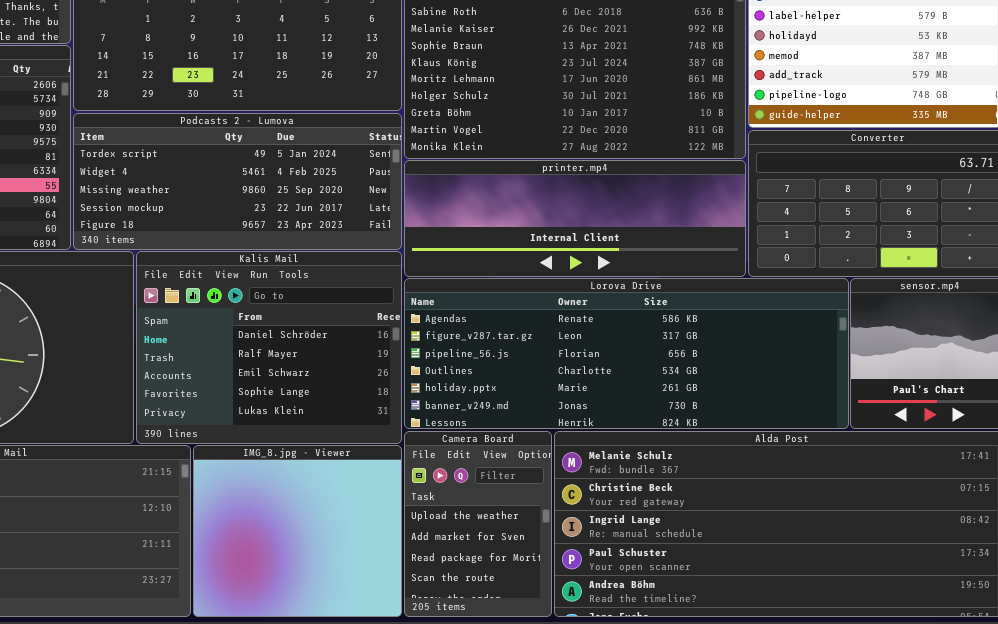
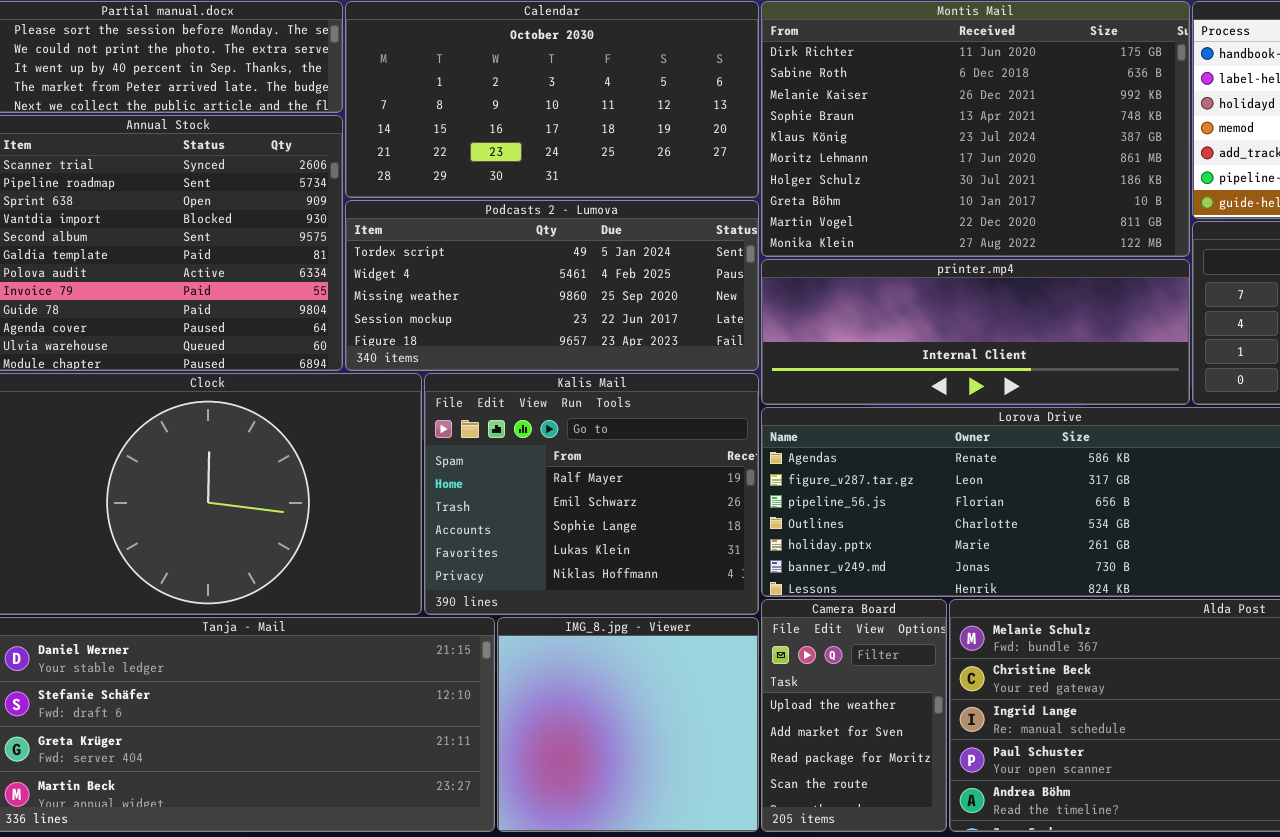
Kalis Mail: [136,251,402,444] -> [424,373,759,615], scrolled down 1 row

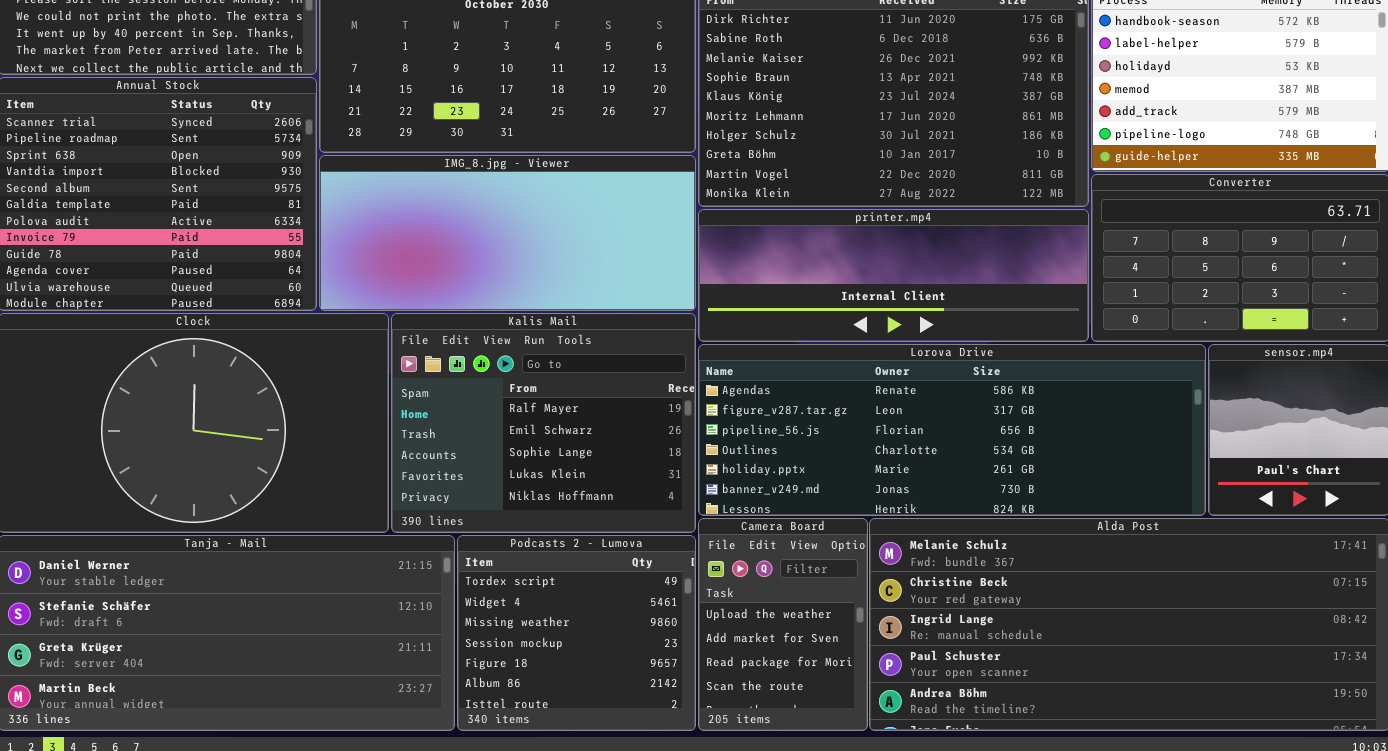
Podcasts 2 - Lumova: [345,200,759,371] -> [457,535,696,731], moved, resized
IMG_8.jpg - Viewer: [497,617,759,832] -> [319,155,696,311], moved, resized

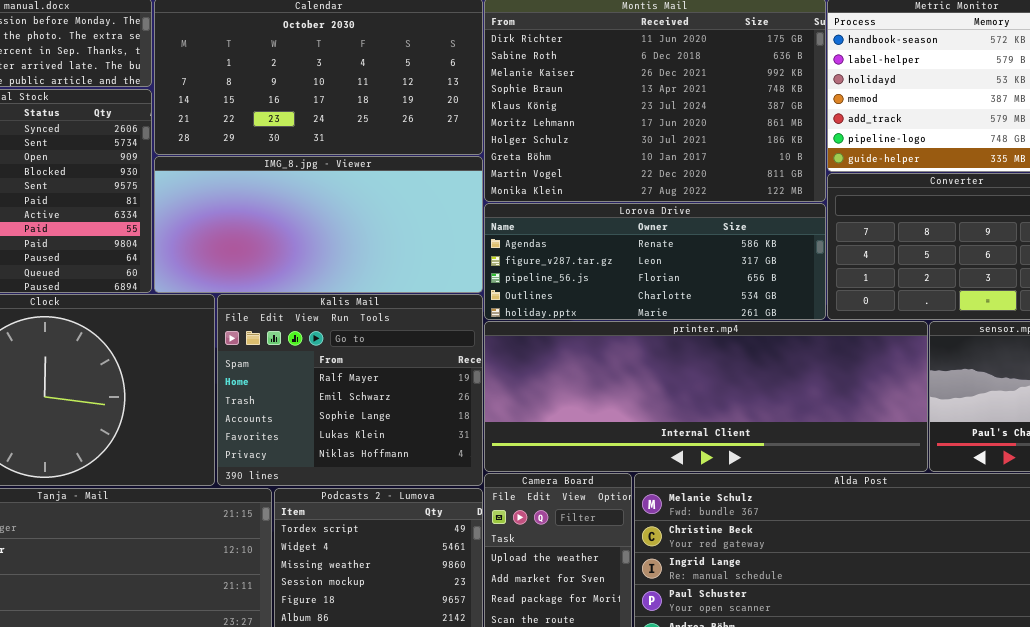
printer.mp4: [698,209,1089,342] -> [484,321,928,472], moved, resized
Lorova Drive: [698,344,1206,516] -> [484,203,826,320], moved, resized

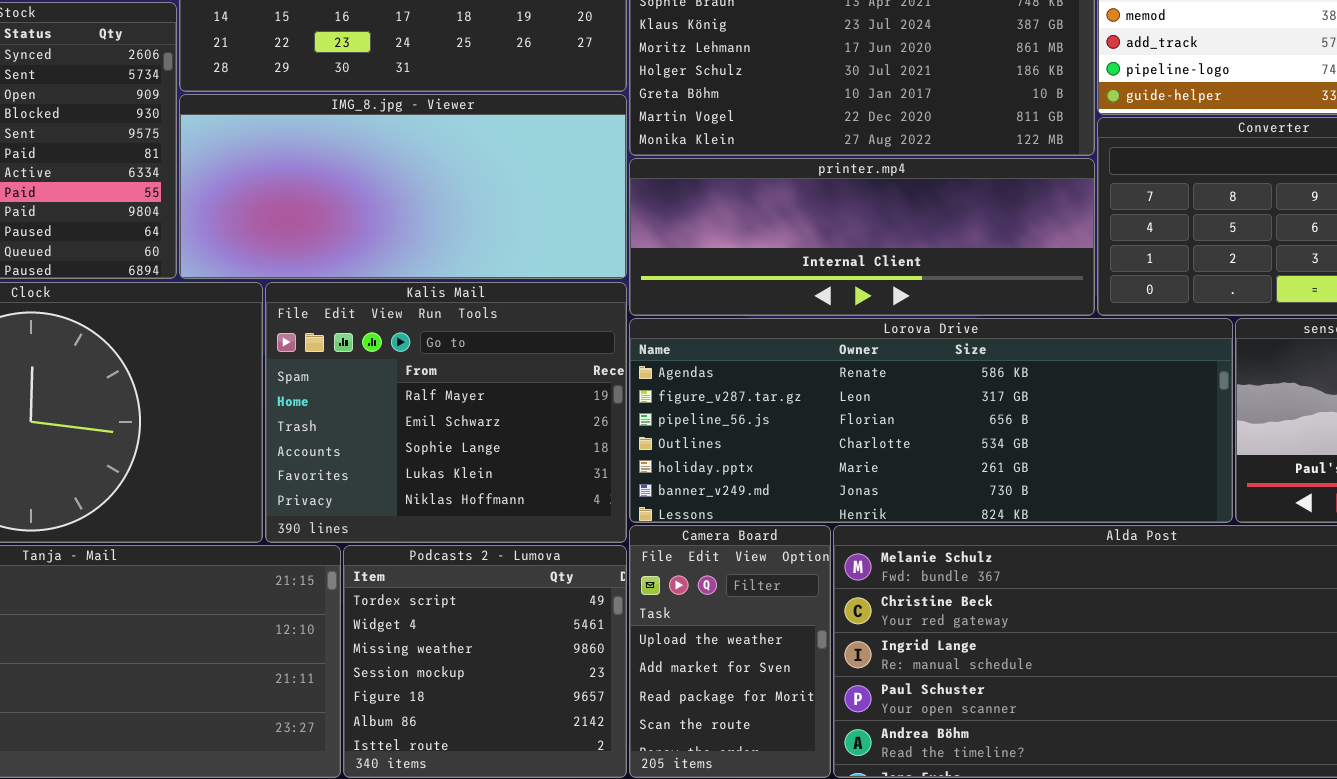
Lorova Drive: [484,203,826,320] -> [629,318,1233,523], moved, resized
printer.mp4: [484,321,928,472] -> [629,158,1095,316], moved, resized

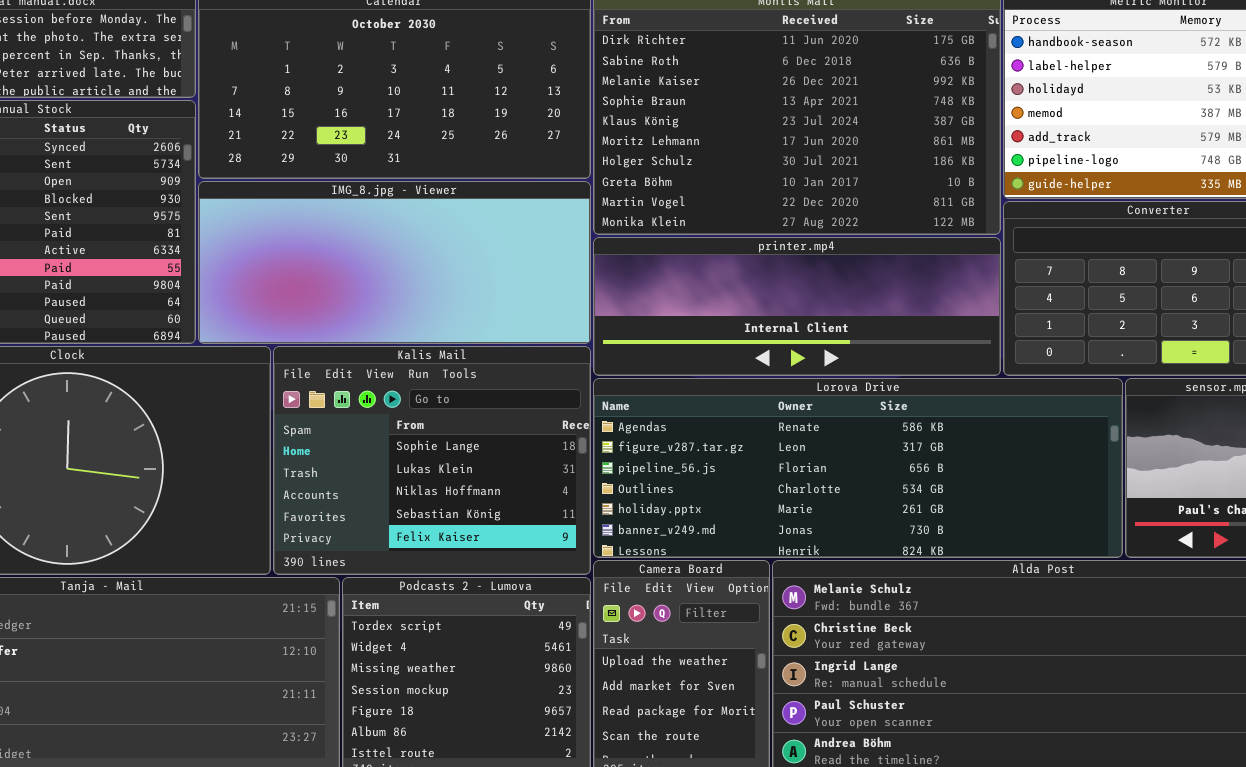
Kalis Mail: [265,282,627,543] -> [273,346,591,575], scrolled down 2 rows

